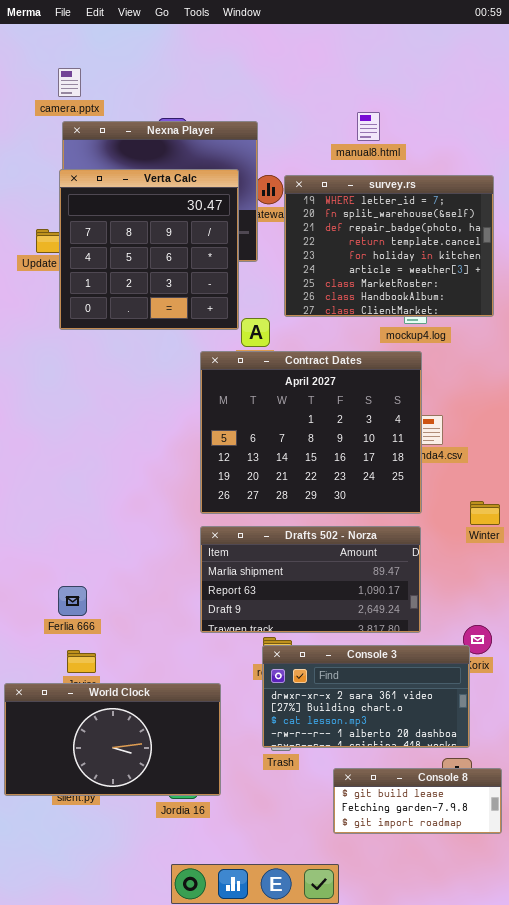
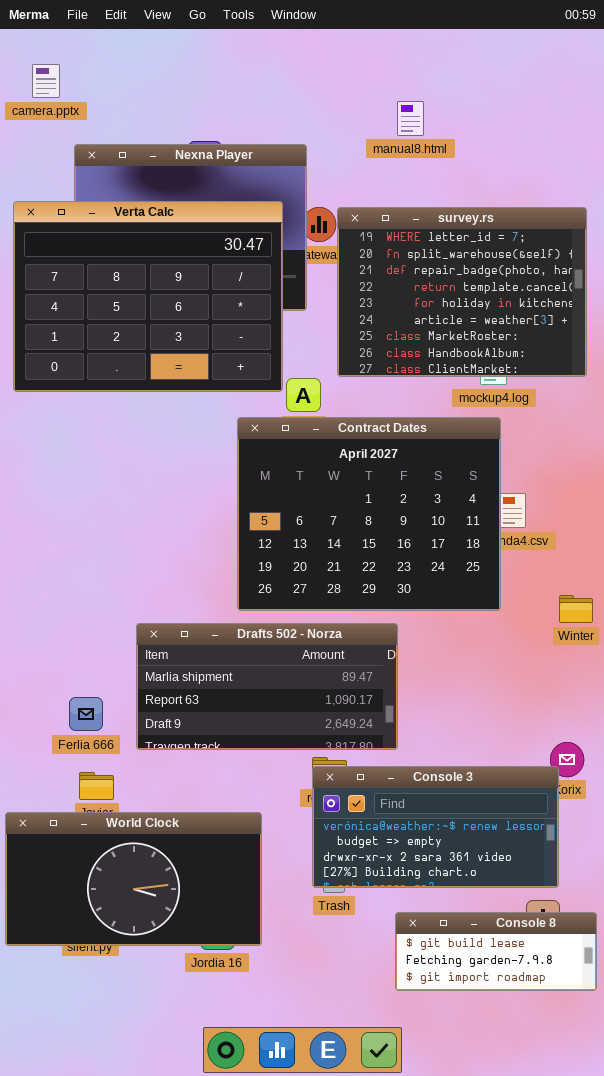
camera.pptx: [58,68,81,97] -> [32,64,60,98], moved
manual8.html: [357,112,380,141] -> [397,101,424,136], moved
Verta Calc: [59,169,239,330] -> [13,201,283,392], resized
Drafts 502 - Norza: [200,526,421,633] -> [136,623,398,750], moved
Console 3: [262,645,470,748] -> [312,766,559,888], scrolled up 2 rows

